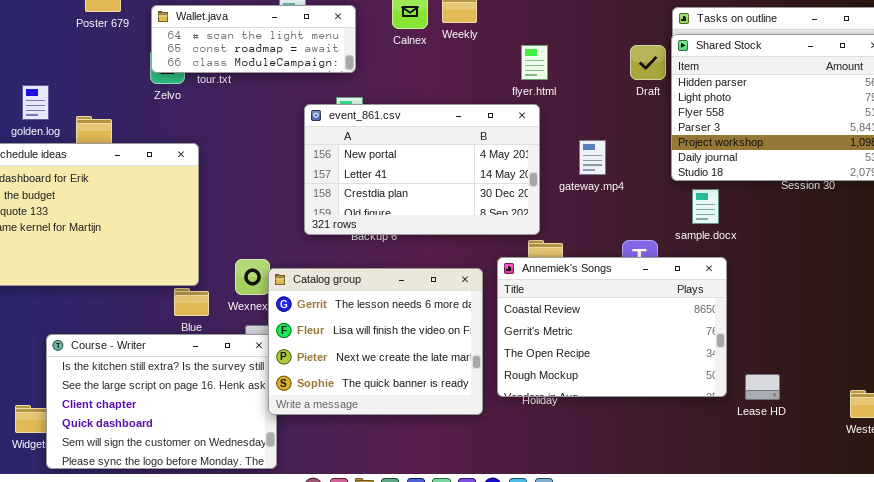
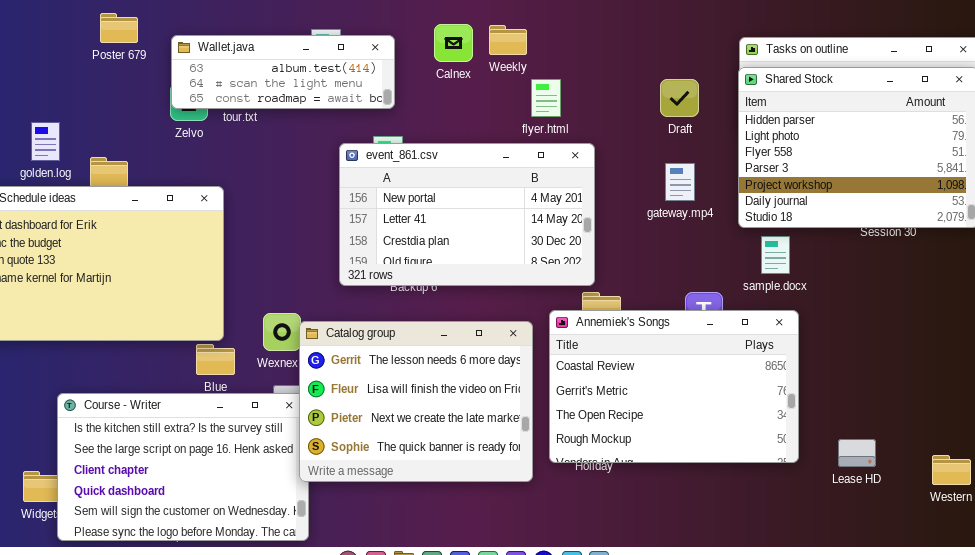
Wallet.java: [151,5,356,73] -> [171,35,395,109], scrolled up 1 row
flyer.html: [521,45,548,80] -> [531,79,561,117], moved
Draft: [630,45,666,80] -> [660,79,699,117], moved
gateway.mp4: [579,140,606,175] -> [665,163,695,201], moved
Lease HD: [745,374,780,400] -> [838,439,876,467], moved

